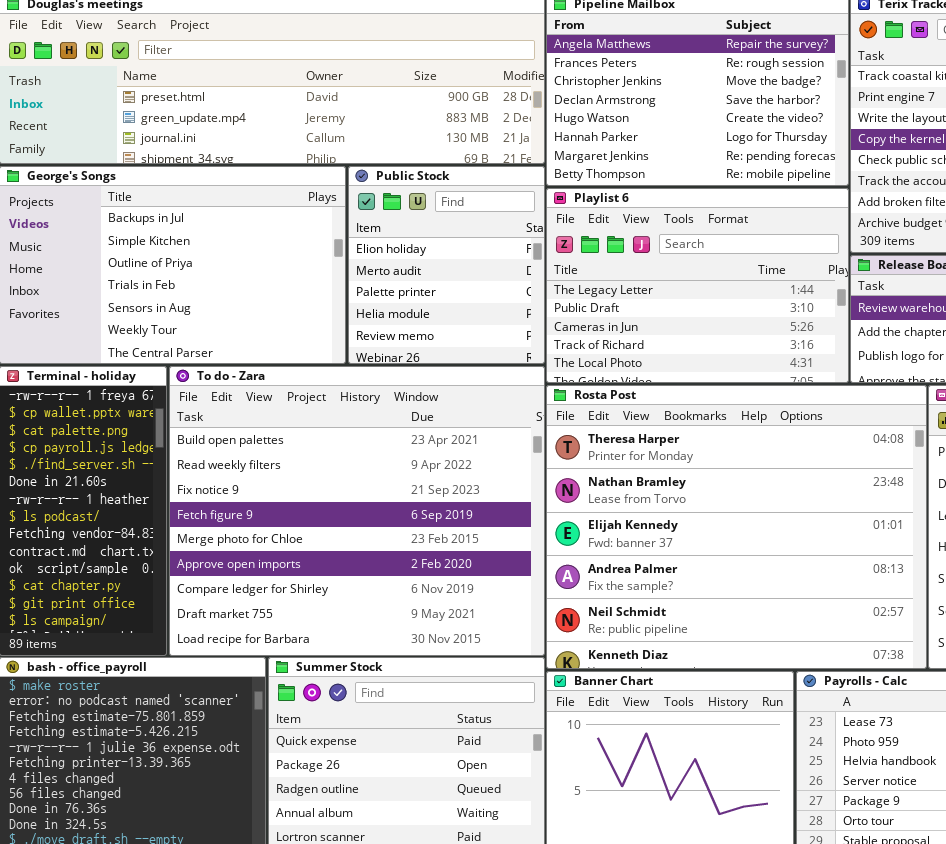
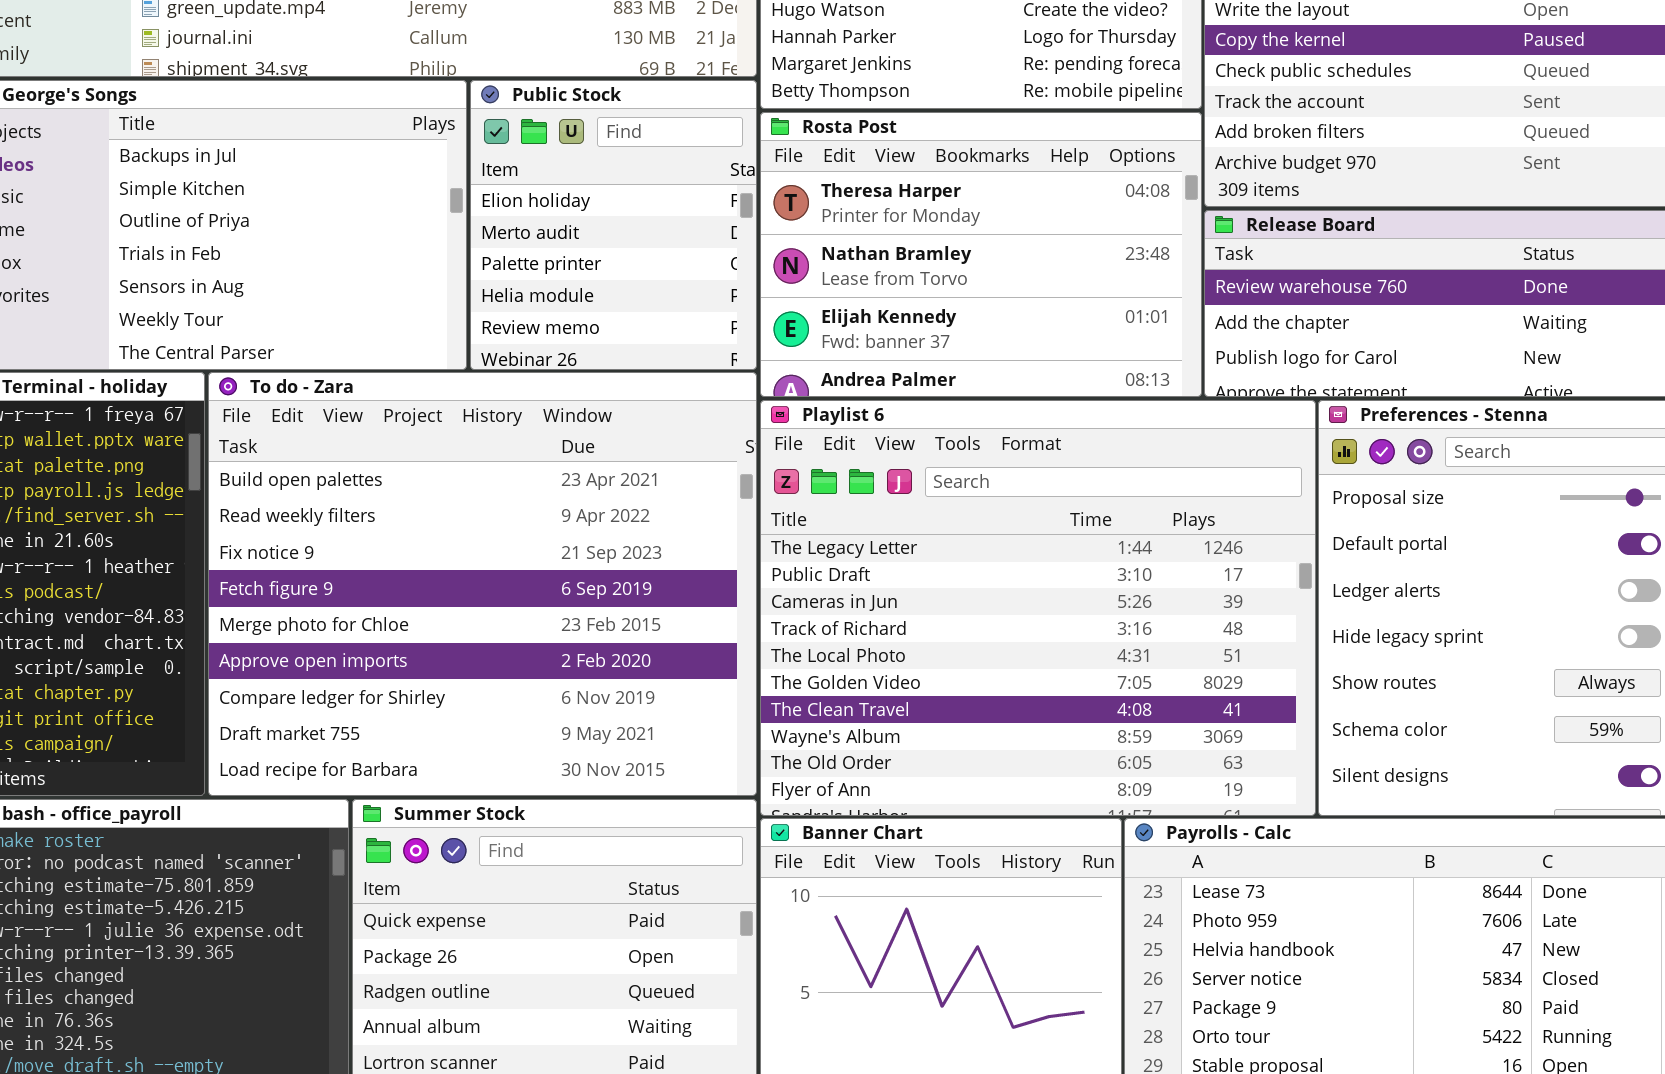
Playlist 6: [546,188,849,383] -> [760,400,1316,816], moved, resized
Rosta Post: [546,385,927,669] -> [760,112,1202,397], moved, resized

